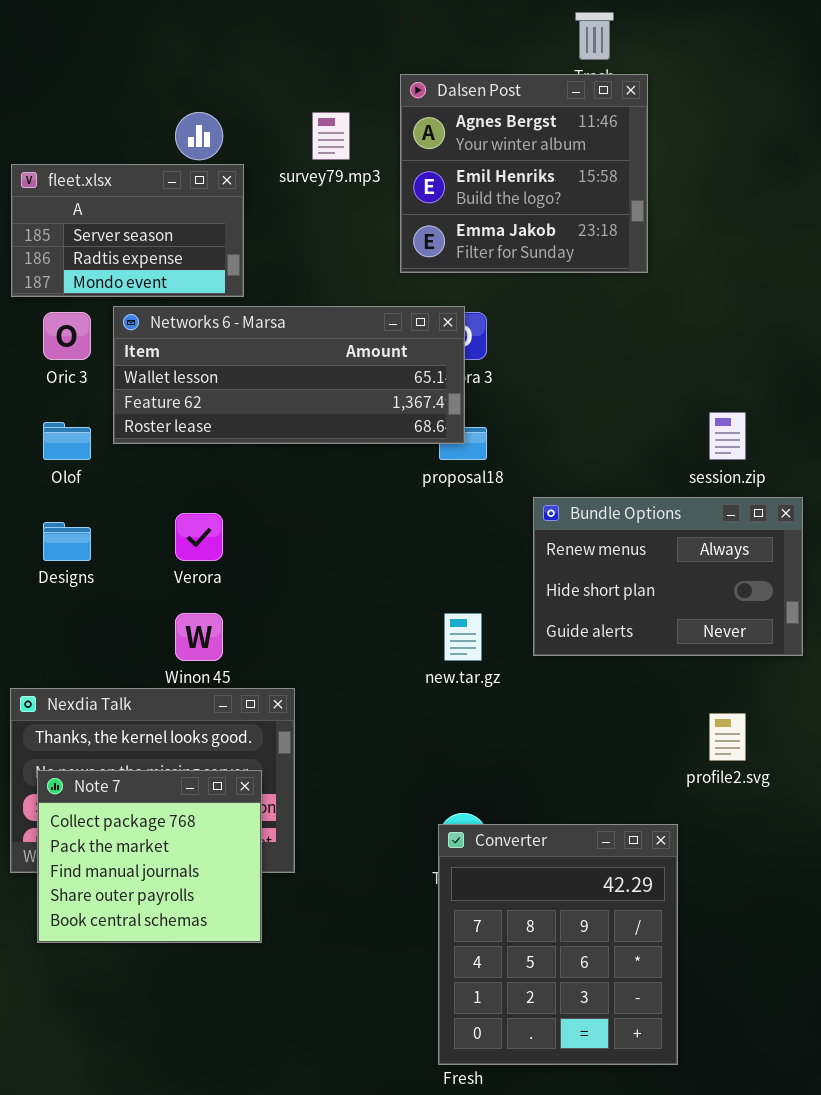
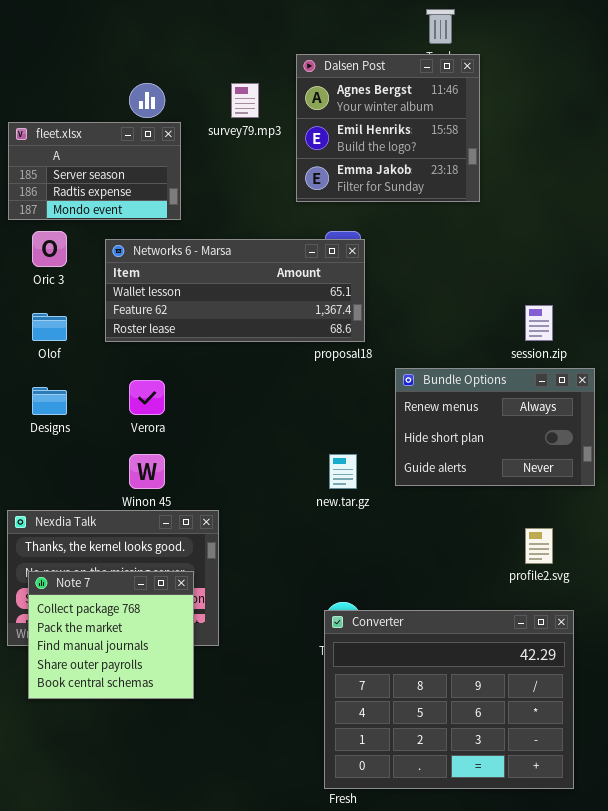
Networks 6 - Marsa: [113,306,465,444] -> [105,239,365,342], moved
Converter: [438,824,678,1065] -> [324,610,574,789], resized

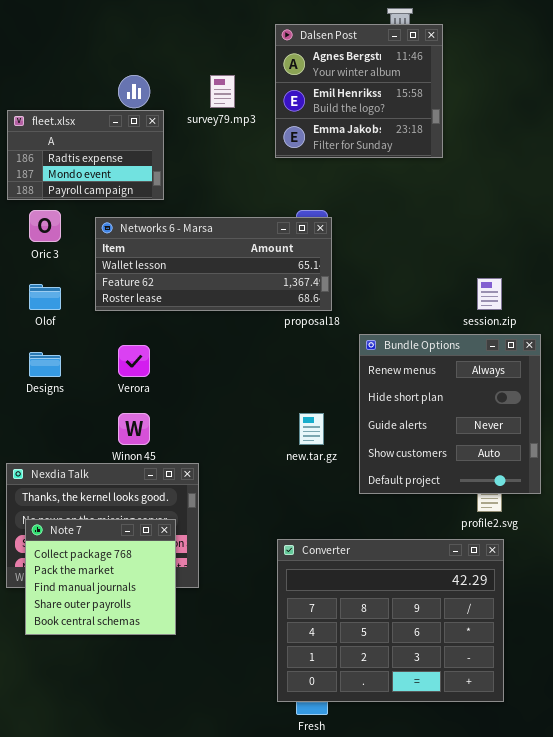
Dalsen Post: [296,54,480,202] -> [275,24,443,158], moved
fleet.xlsx: [8,122,181,220] -> [7,110,164,200], scrolled down 1 row
Bundle Options: [395,368,595,486] -> [359,334,541,494], resized
Converter: [324,610,574,789] -> [277,539,504,702], moved

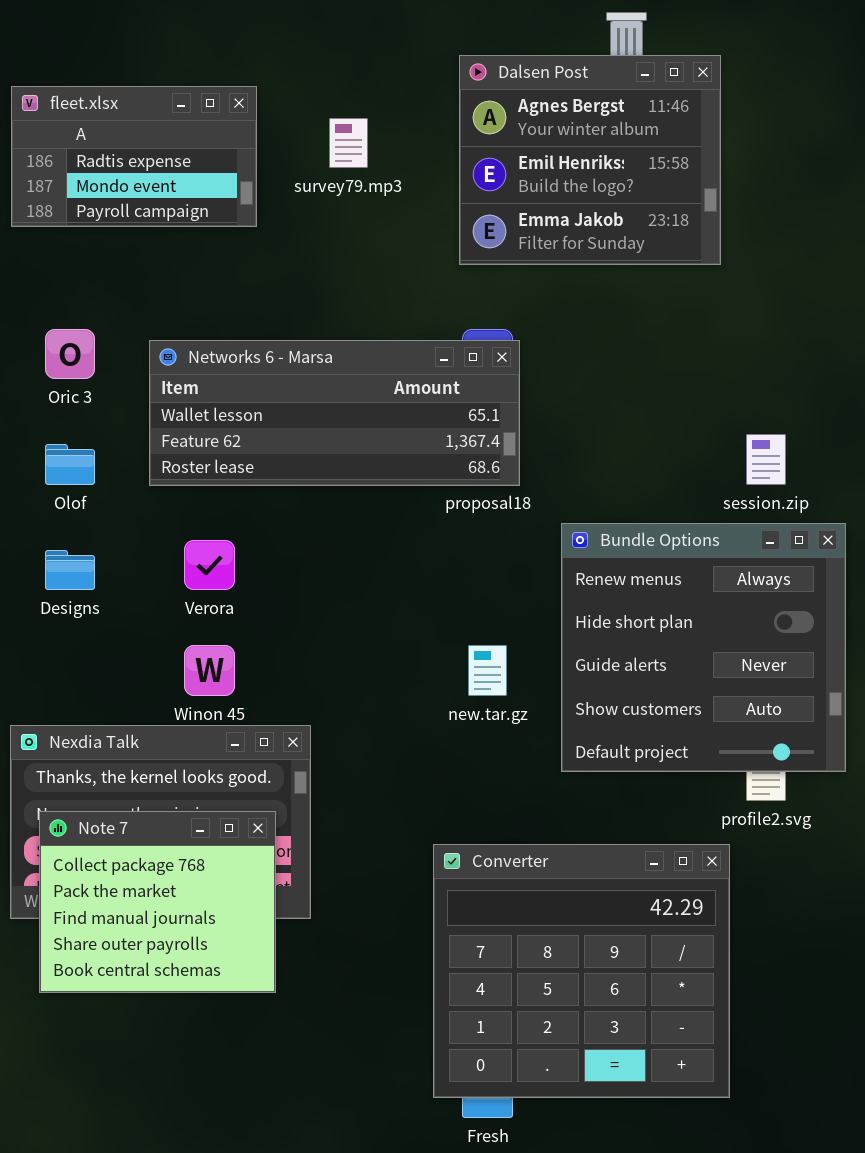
Dalsen Post: [275,24,443,158] -> [459,55,721,265], moved
fleet.xlsx: [7,110,164,200] -> [11,86,257,227], moved
Converter: [277,539,504,702] -> [433,844,730,1098], resized

